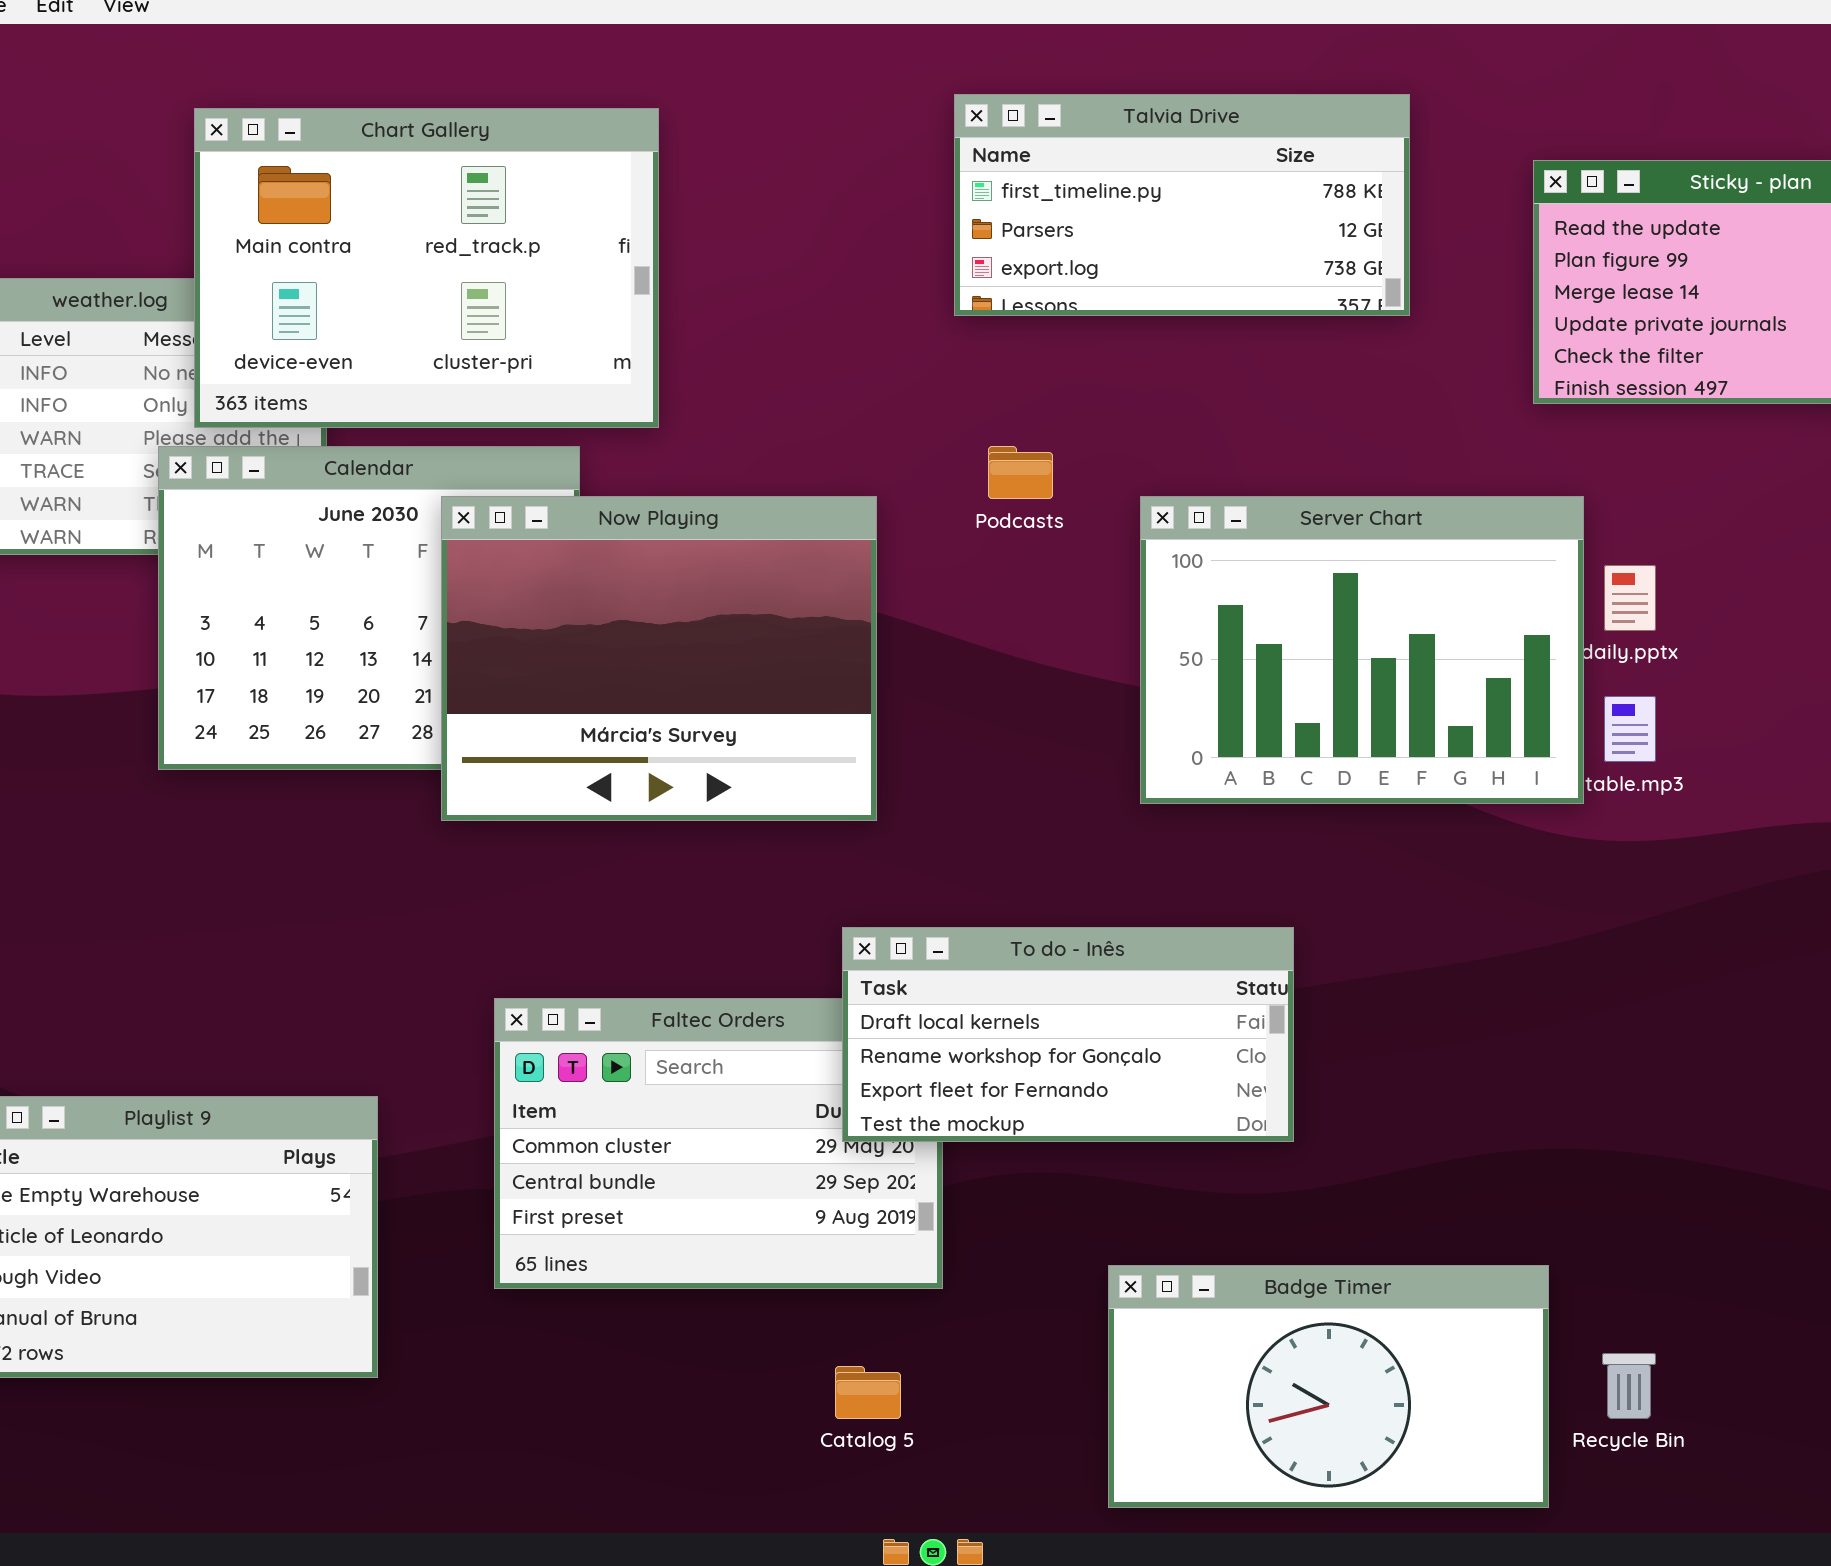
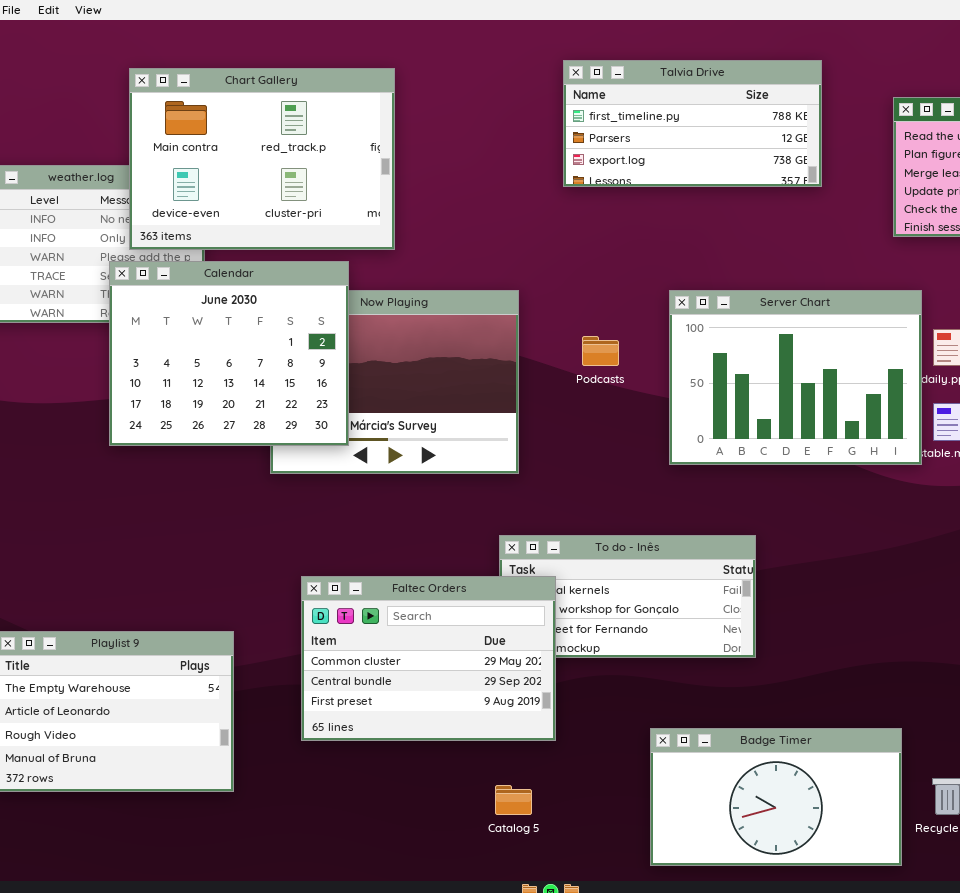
Calendar: [158,446,580,770] -> [109,261,349,446], raised
Podcasts: [988,446,1053,499] -> [582,336,619,366], moved
Faltec Orders: [494,998,943,1289] -> [301,576,556,741], raised

